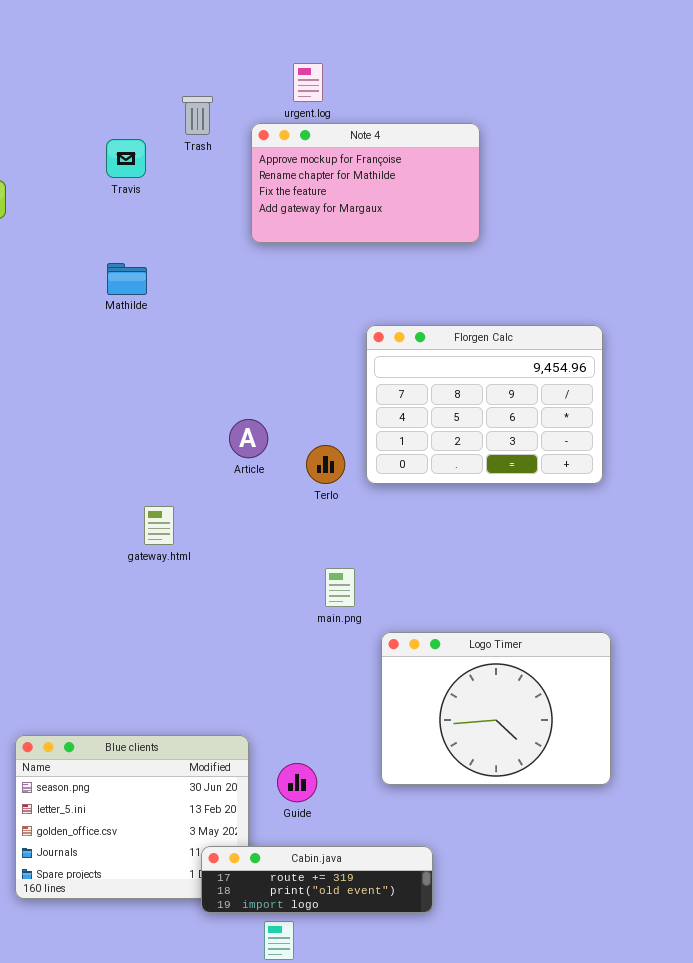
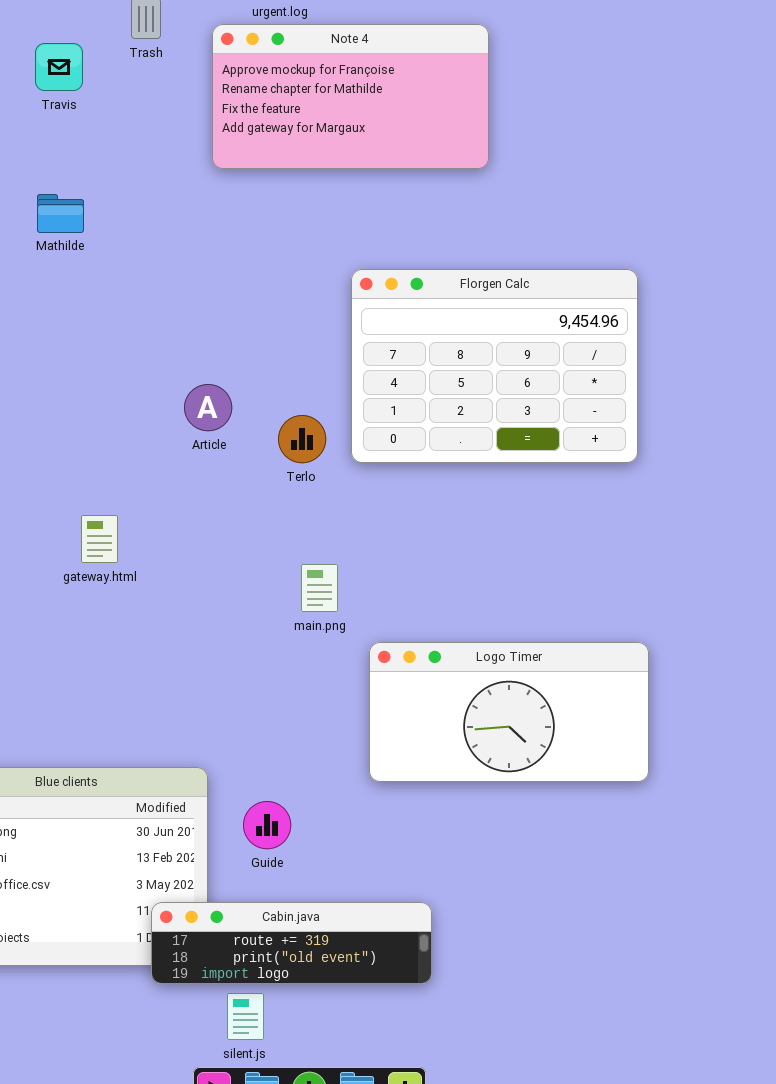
gateway.html: [144,506,174,545] -> [81,515,118,563], moved
Logo Timer: [381,632,611,785] -> [369,642,649,782], resized

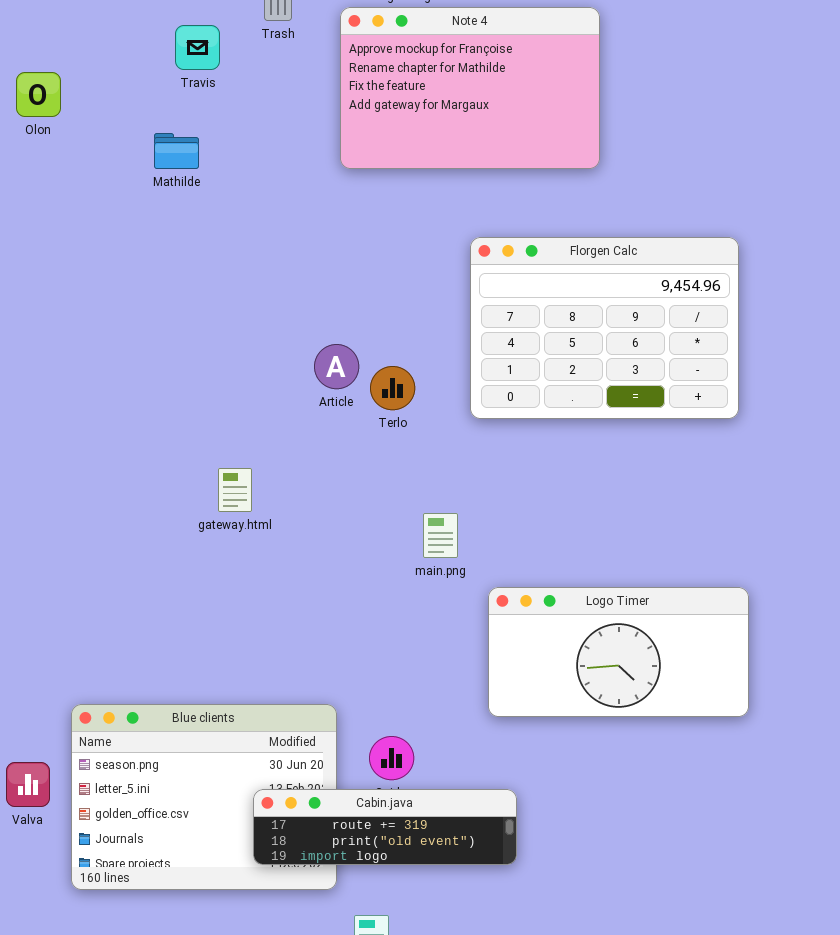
Note 4: [212,24,489,169] -> [340,7,600,169], resized
Mathilde: [37,194,84,233] -> [154,133,199,169], moved
Terlo: [278,415,326,463] -> [370,366,415,410], moved
Cabin.java: [151,902,432,984] -> [253,789,517,865], moved

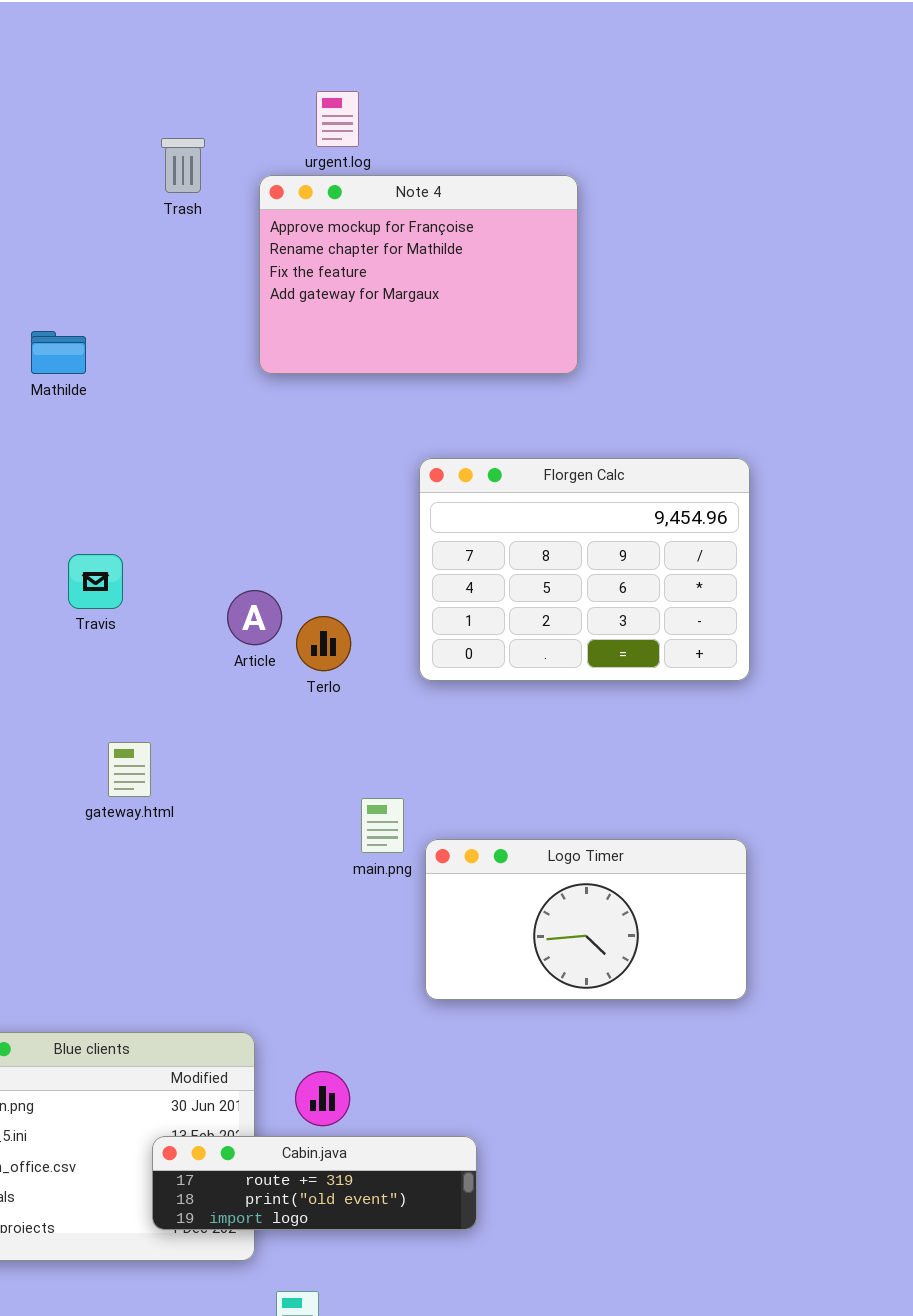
Travis: [175,25,220,70] -> [68,554,123,609], moved
Logo Timer: [488,587,749,717] -> [425,839,747,1000], moved

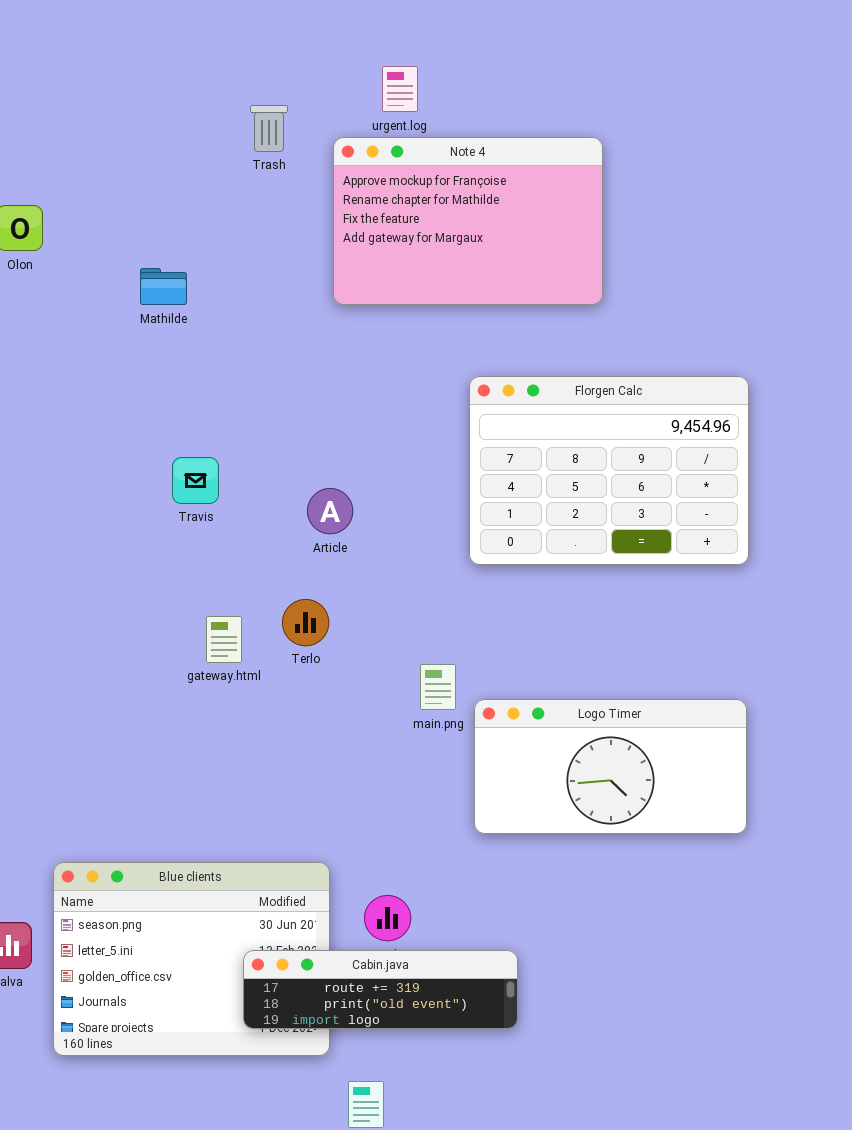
Terlo: [296,616,351,671] -> [282,599,329,646], moved

